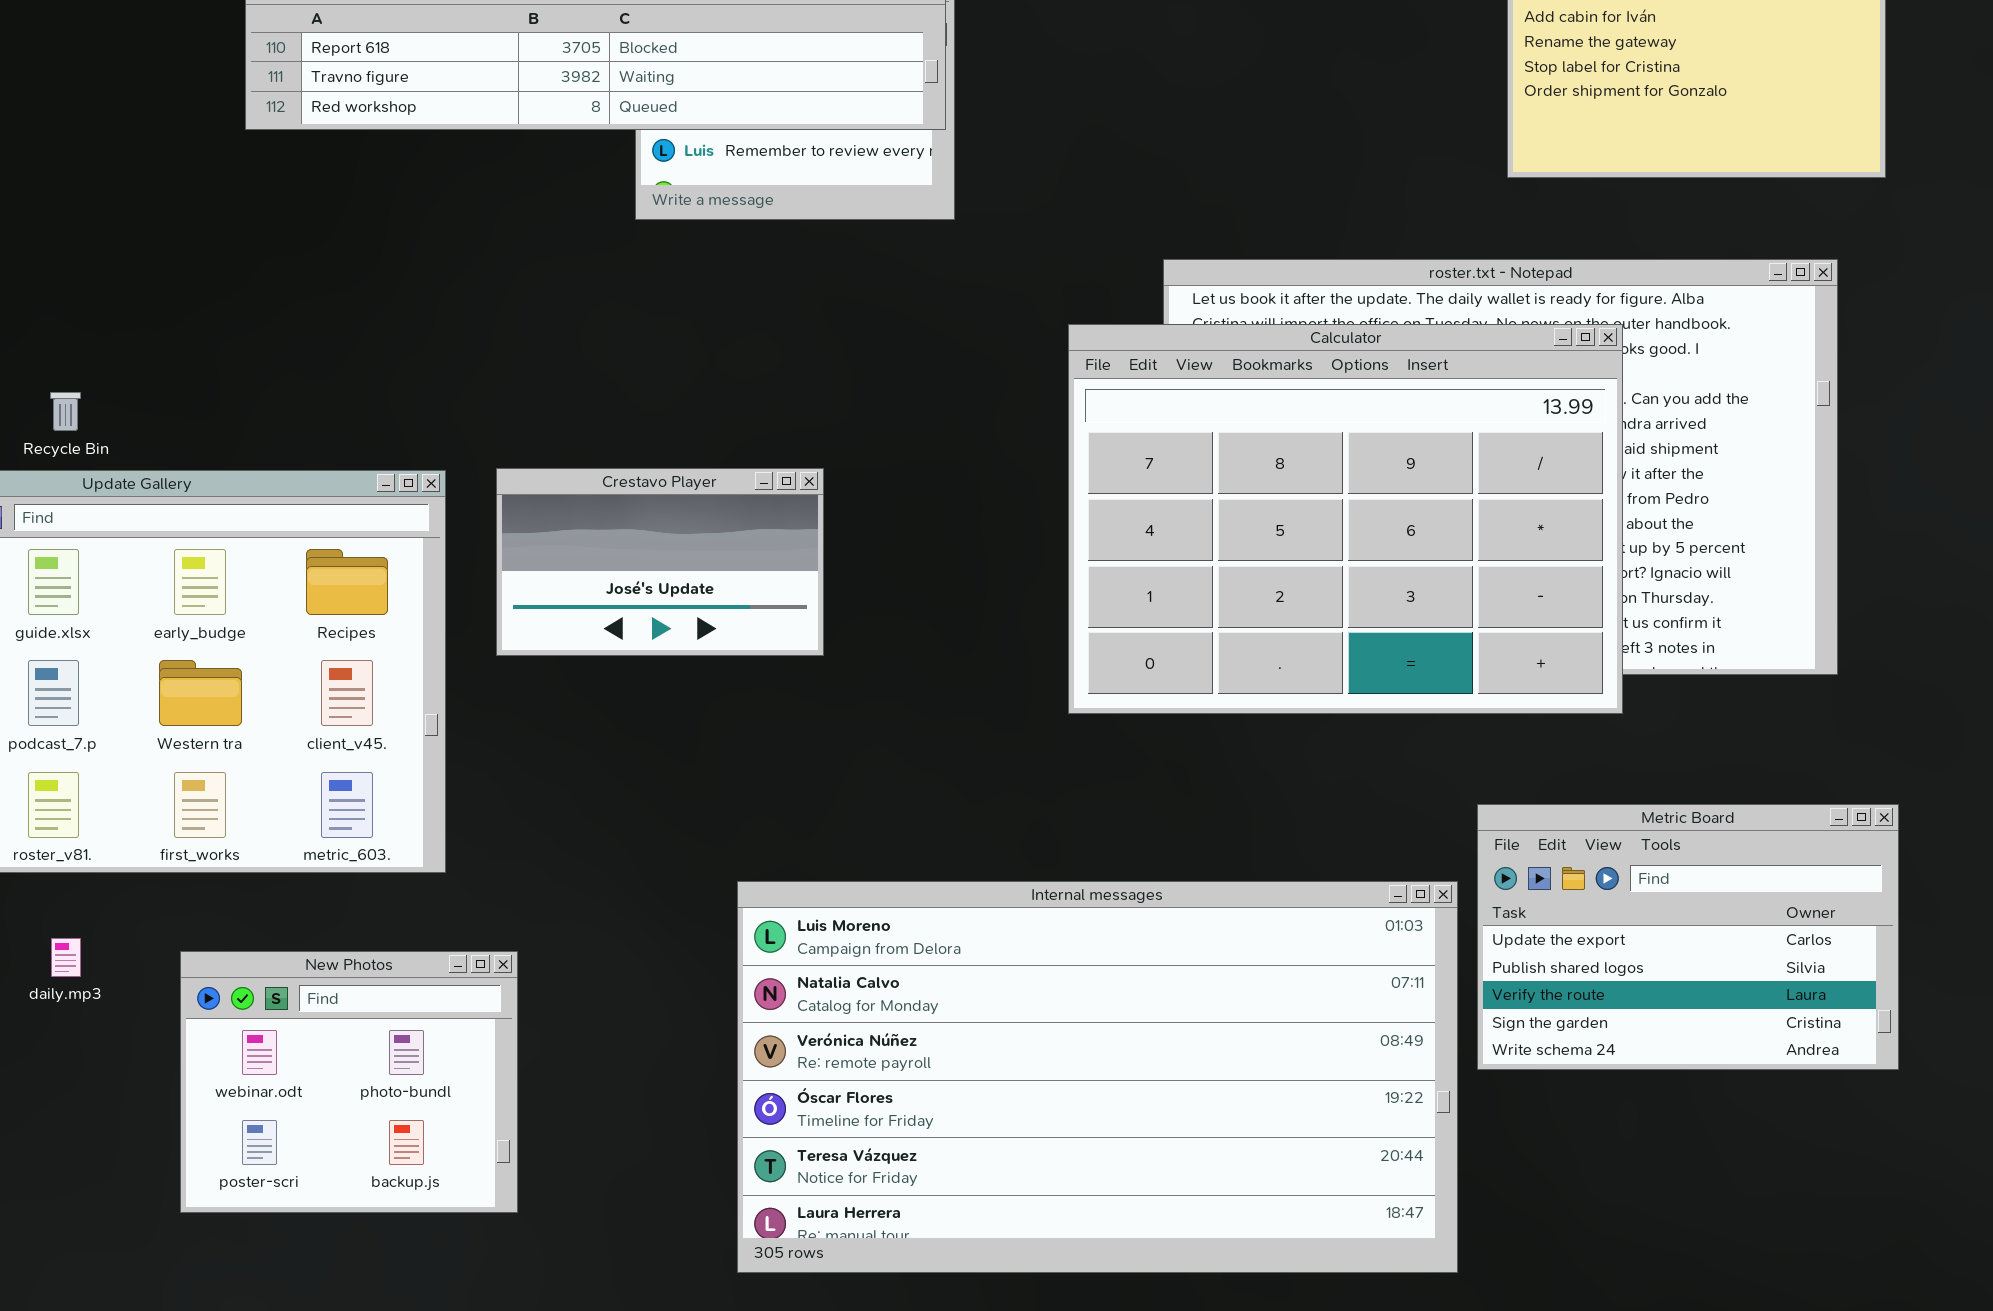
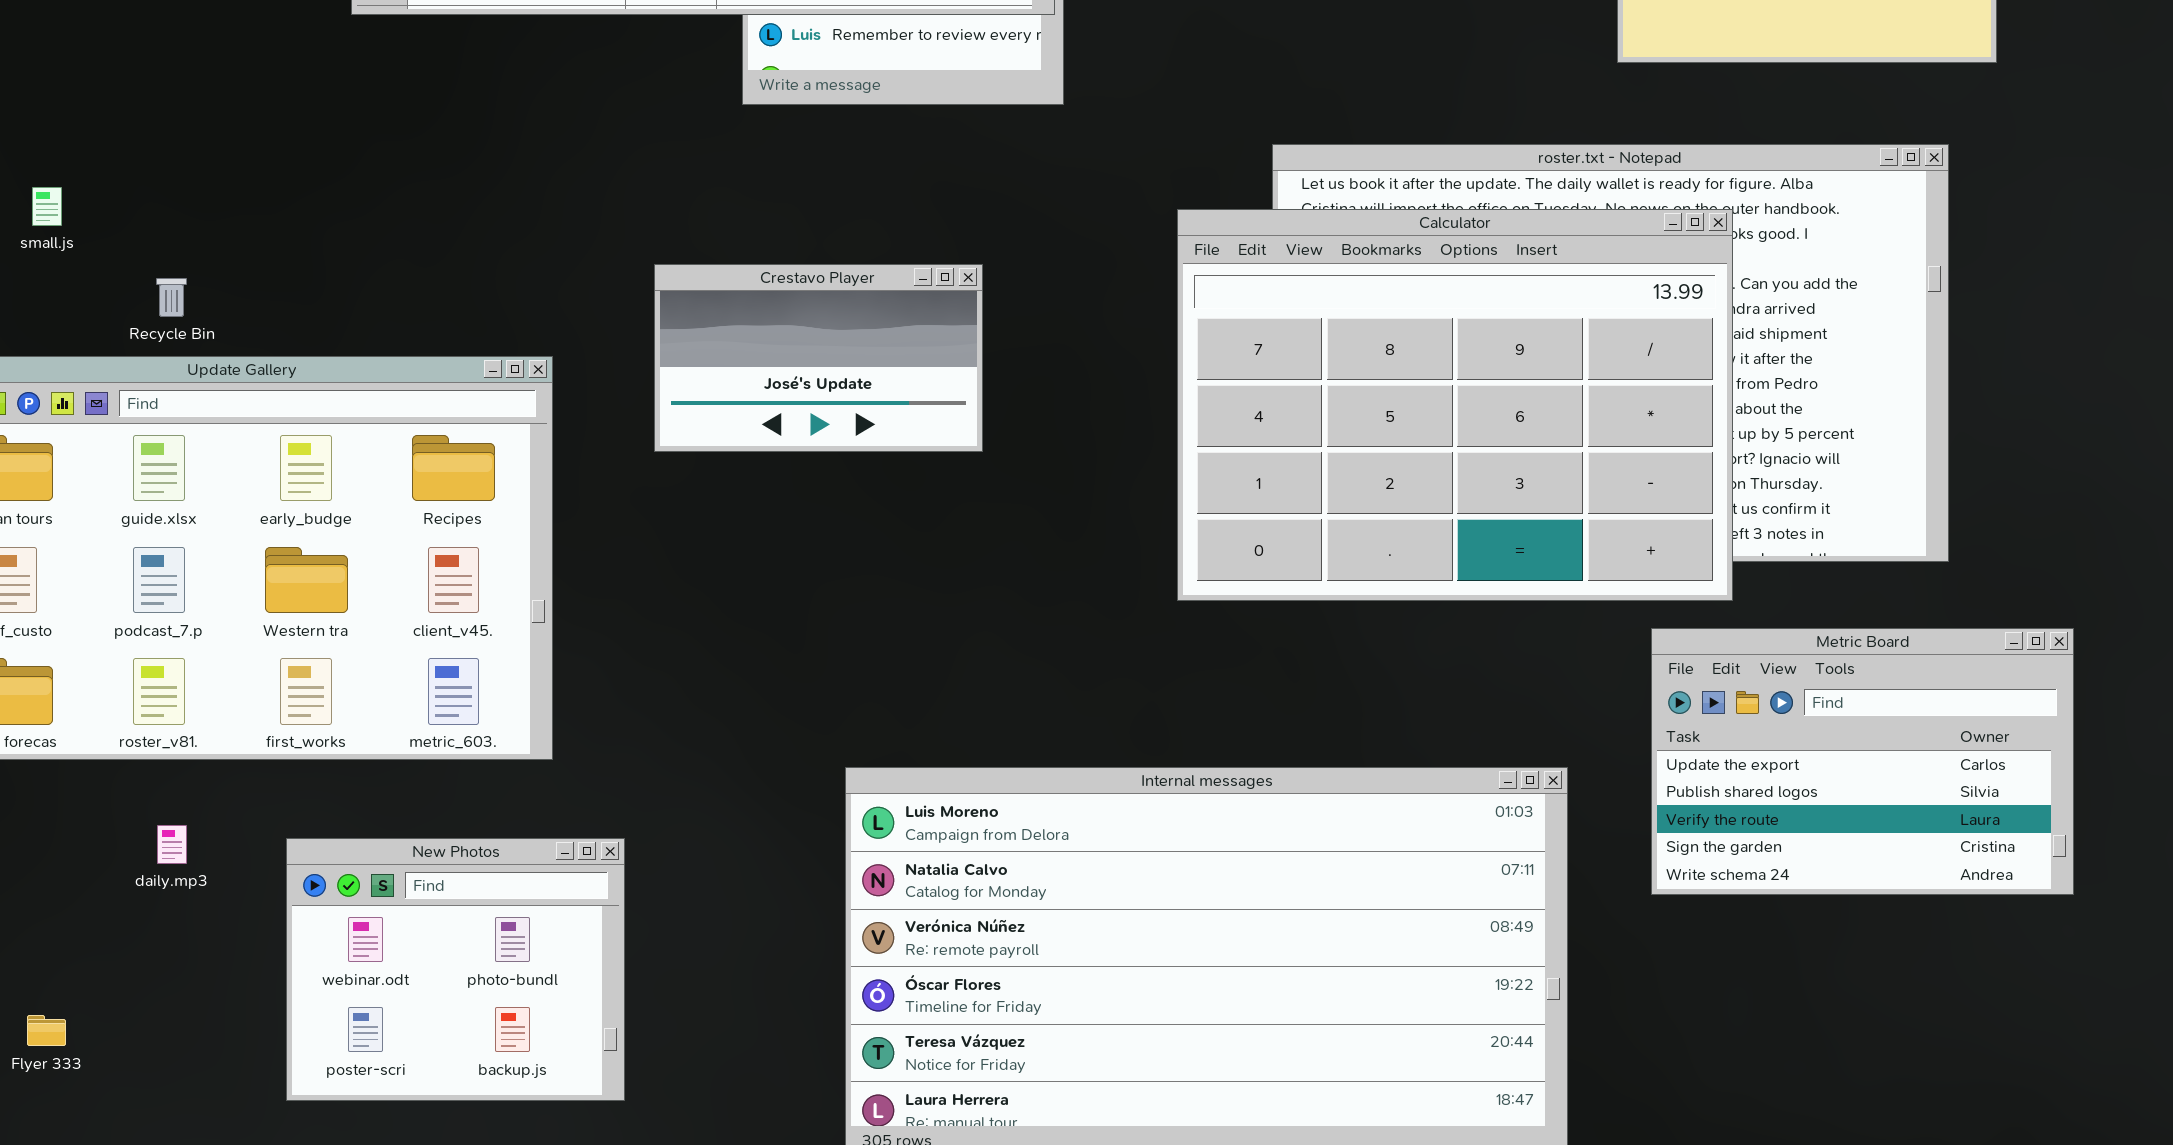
Crestavo Player: [496,468,824,656] -> [654,264,983,452], moved
Metric Board: [1477,804,1899,1070] -> [1651,628,2074,895], moved

